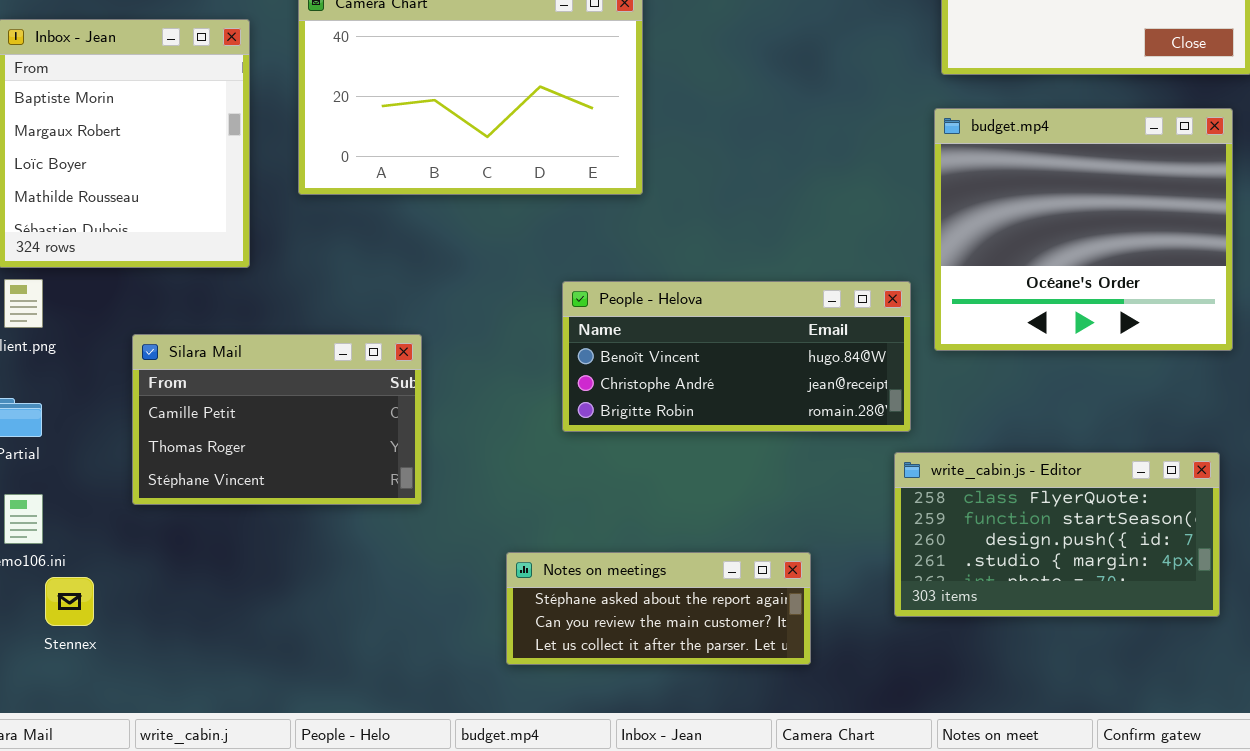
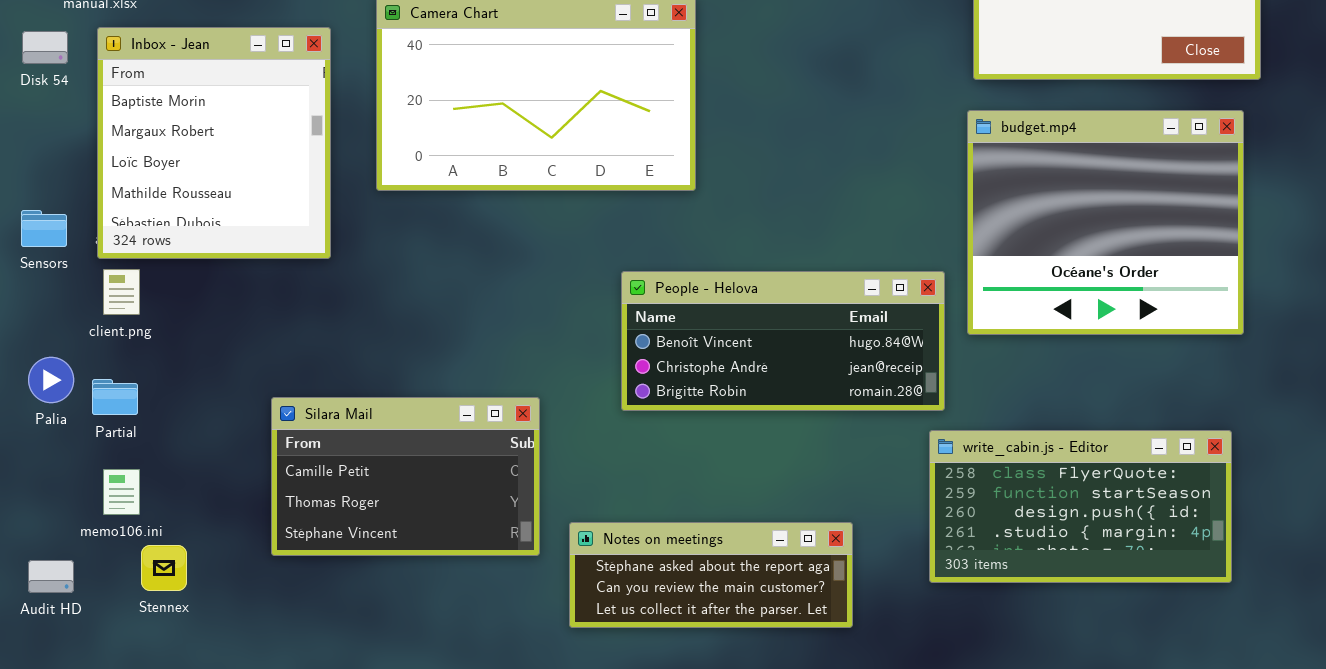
Silara Mail: [132,334,422,505] -> [271,397,540,556], moved

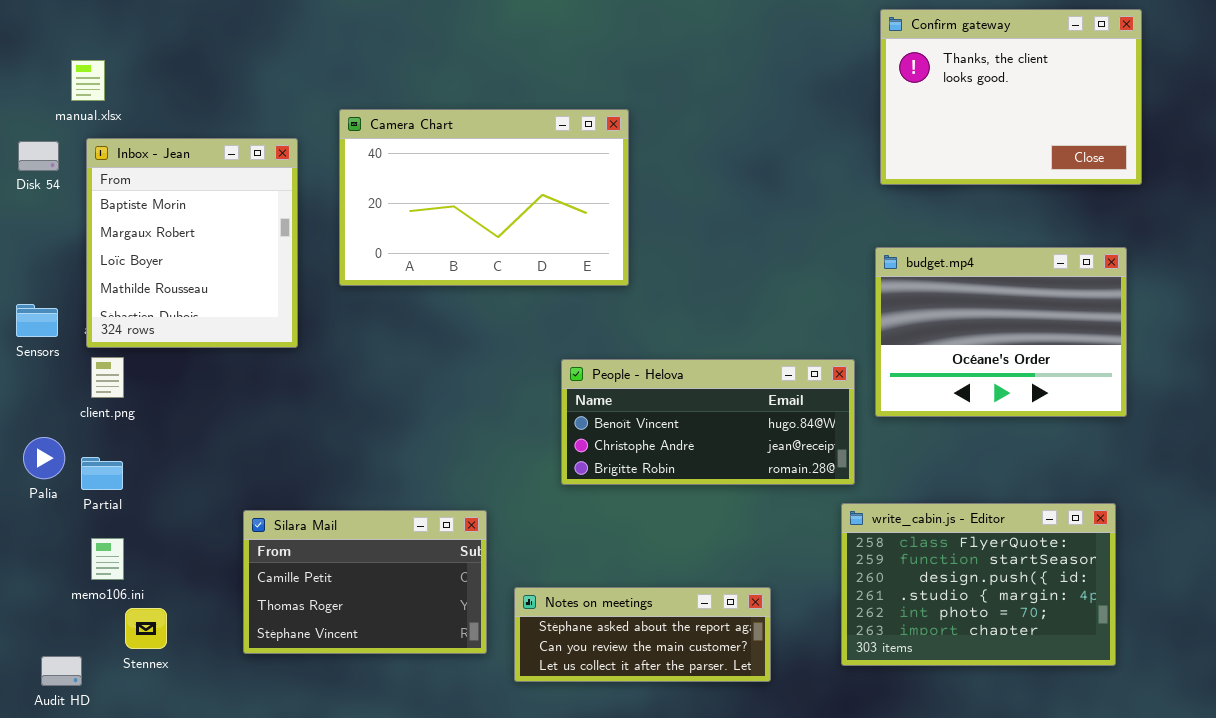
budget.mp4: [967,110,1244,335] -> [875,247,1127,417], resized
Silara Mail: [271,397,540,556] -> [243,510,487,654], moved
write_cabin.js - Editor: [929,430,1232,583] -> [841,503,1116,666], resized
Audit HD: [28,560,74,593] -> [41,656,82,686], moved

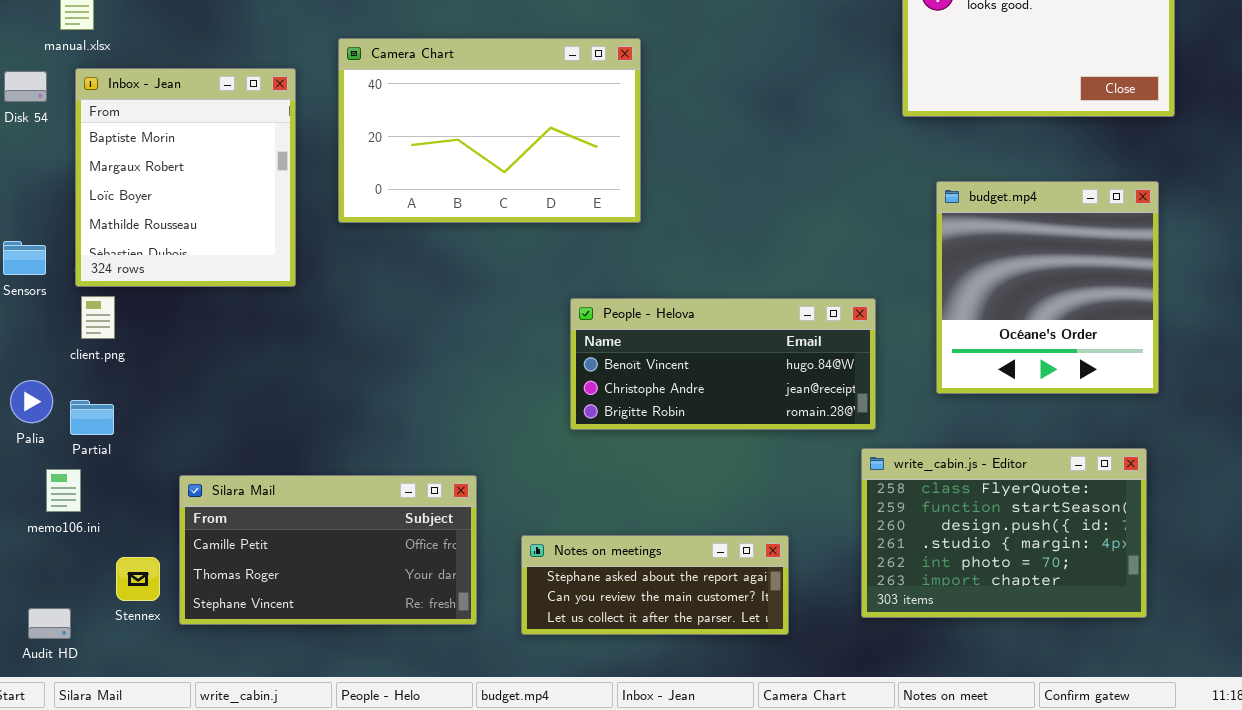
budget.mp4: [875,247,1127,417] -> [936,181,1159,394], resized
Silara Mail: [243,510,487,654] -> [179,475,477,625], moved, resized
memo106.ini: [91,538,124,580] -> [46,469,81,512], moved

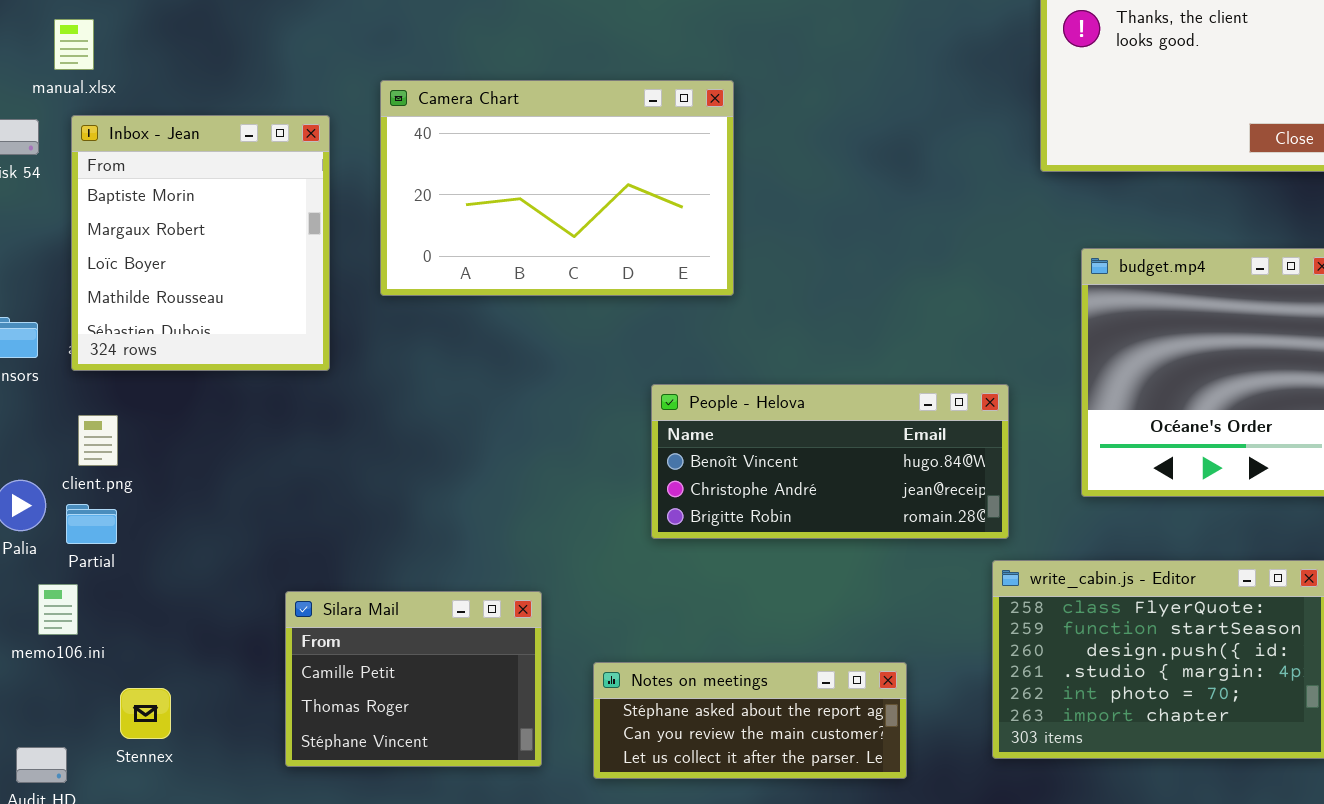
client.png: [81,296,115,339] -> [78,415,118,466], moved
Silara Mail: [179,475,477,625] -> [285,591,542,767], resized

